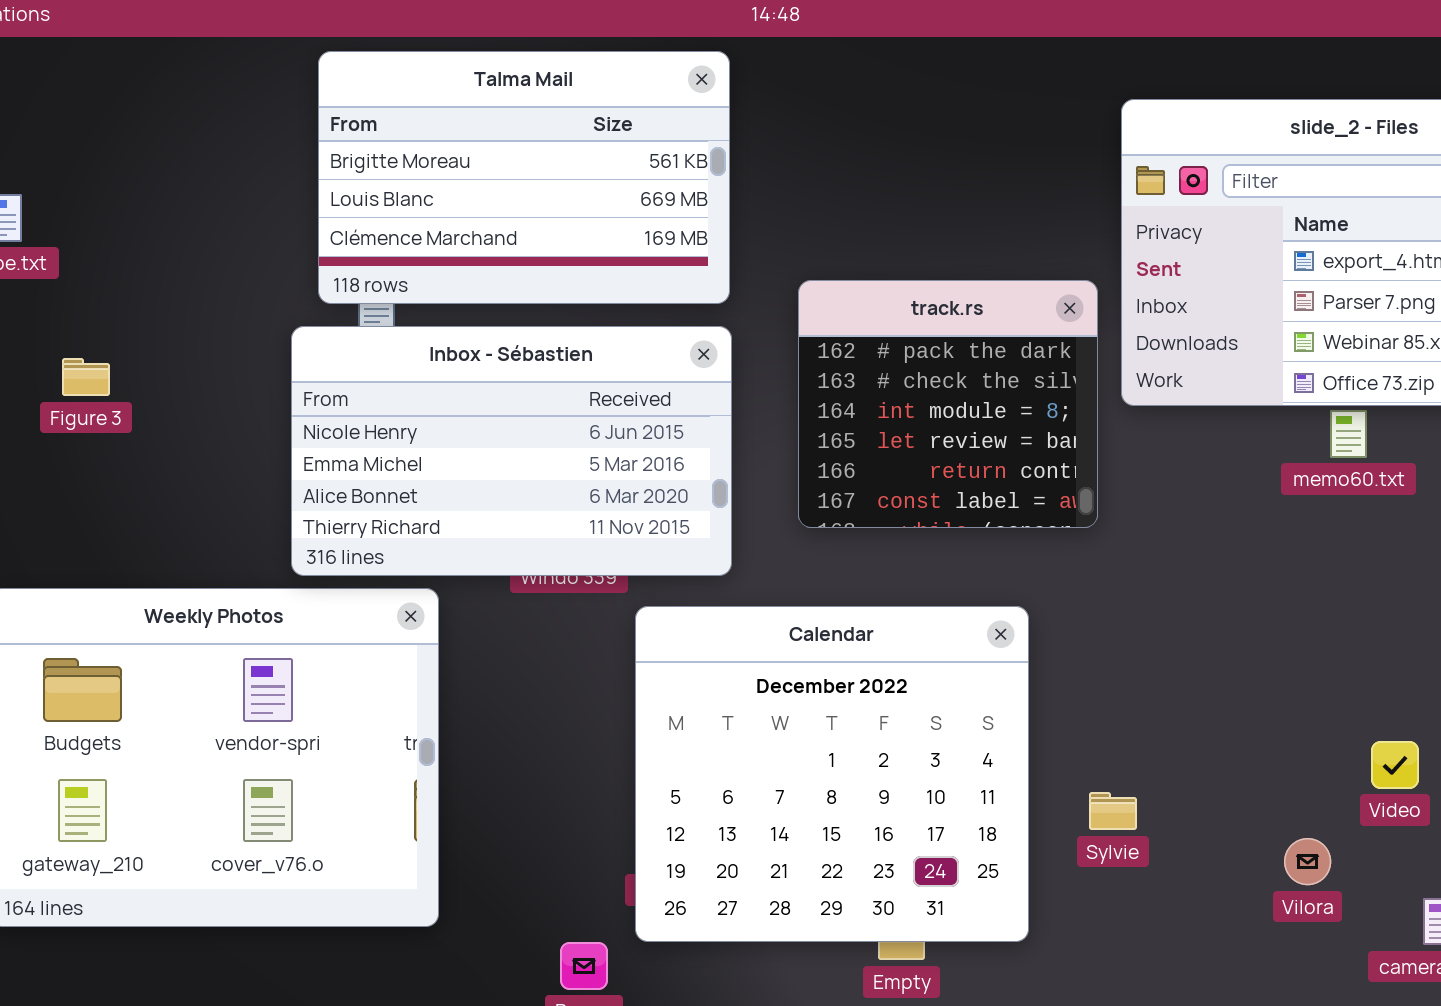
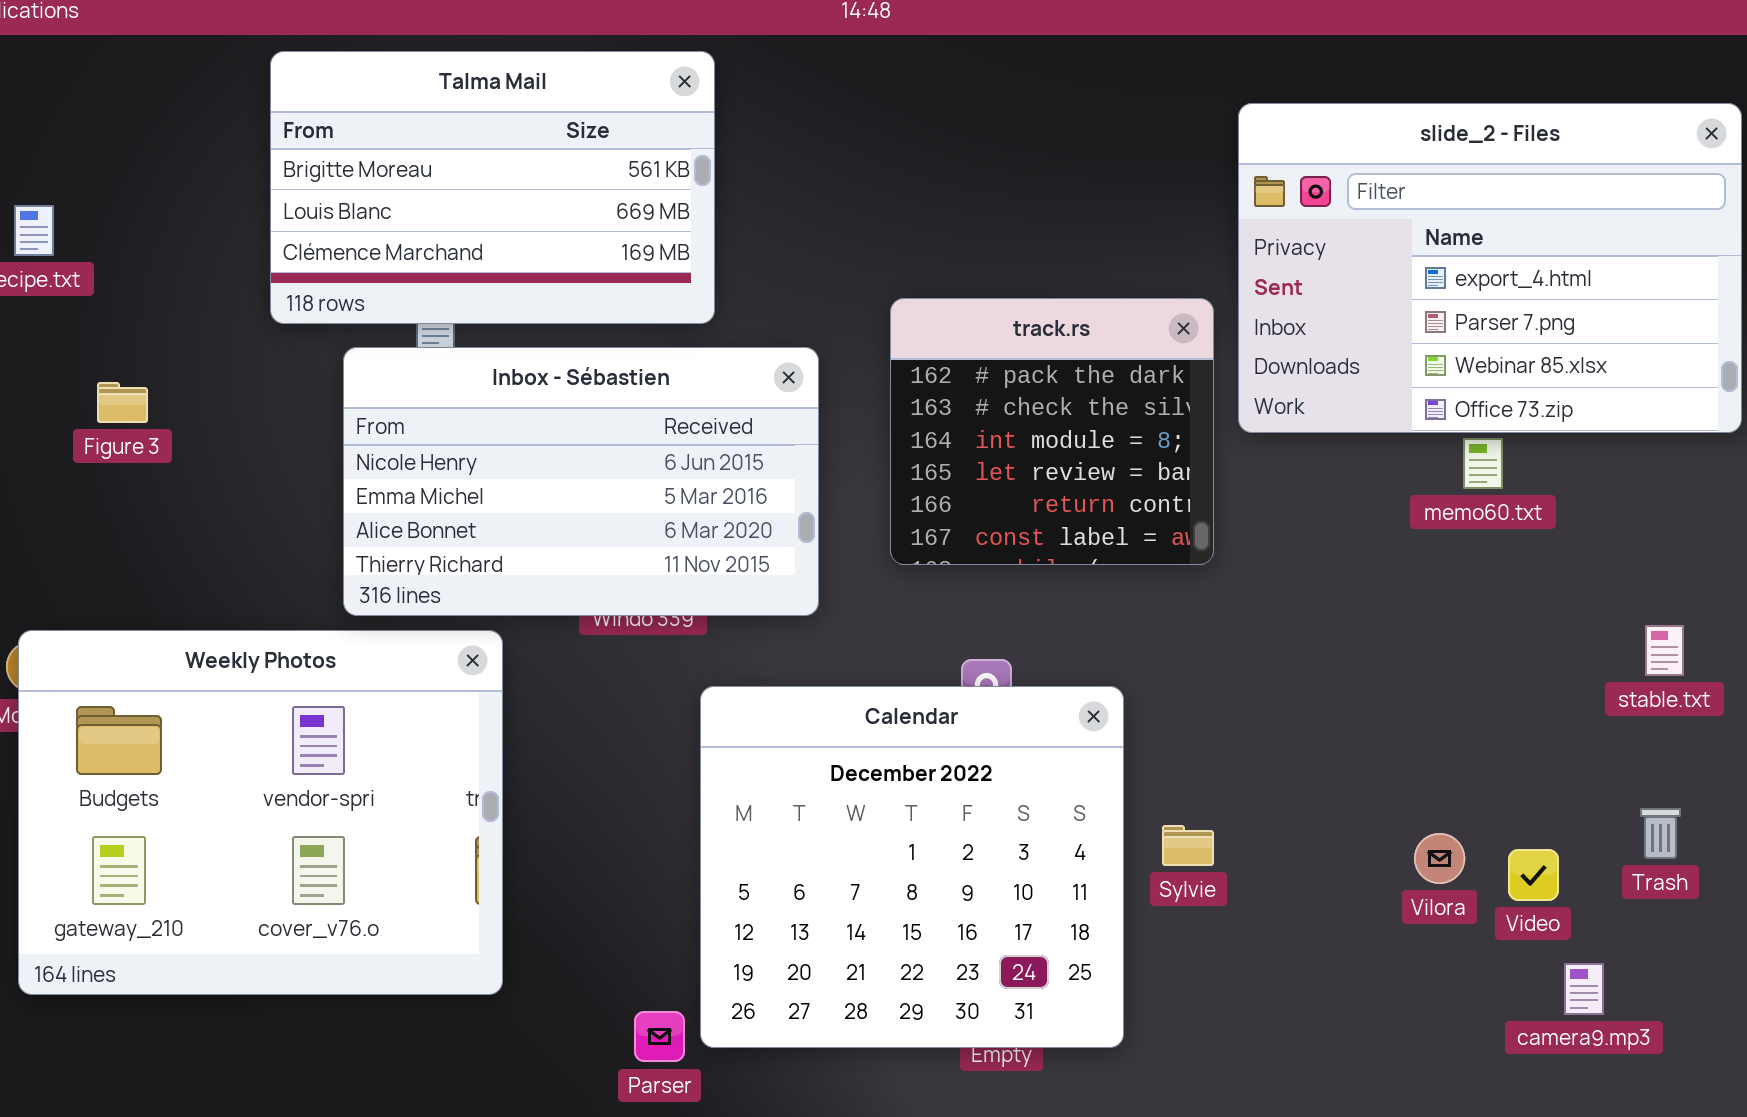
Talma Mail: [318,51,730,304] -> [270,51,715,324], moved
Calendar: [635,606,1029,942] -> [700,686,1124,1048], moved
Video: [1371,741,1419,789] -> [1508,849,1559,901], moved
Sylvie: [1089,792,1137,830] -> [1162,825,1214,866], moved
Vilora: [1284,838,1331,885] -> [1414,833,1465,884], moved

